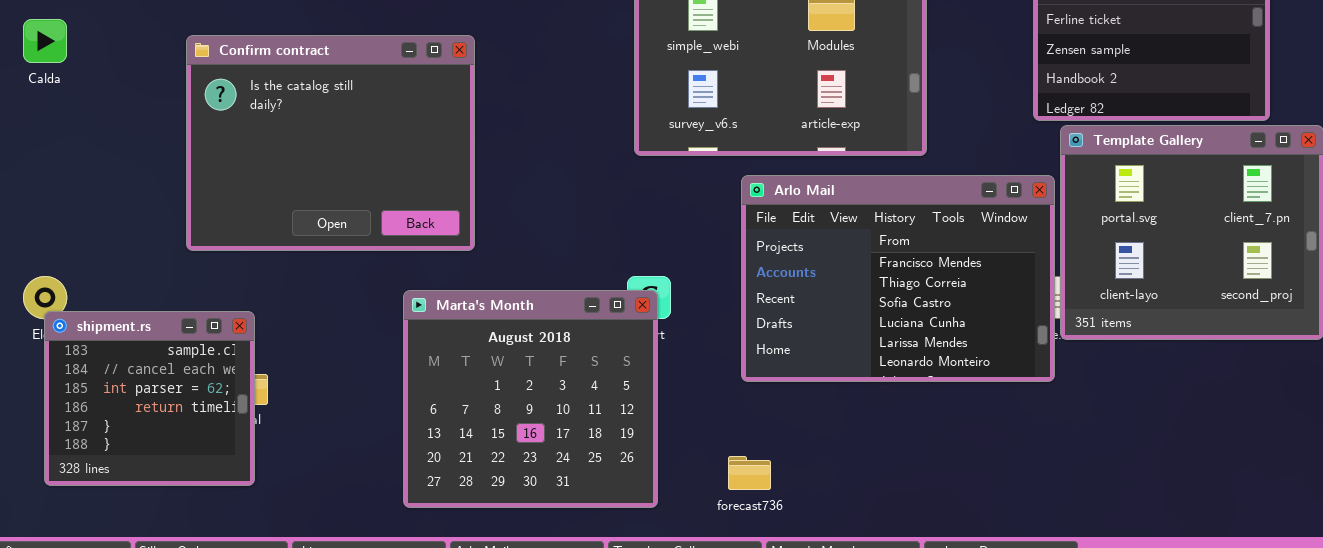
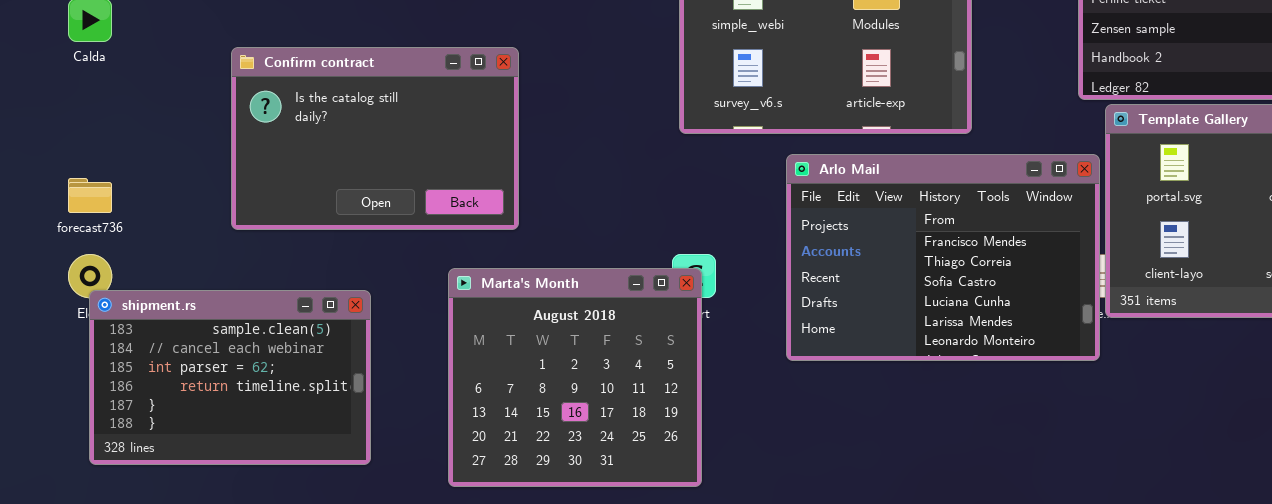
Confirm contract: [186,35,475,251] -> [231,47,519,230], resized
shipment.rs: [44,311,255,486] -> [89,290,371,465], resized
forecast736: [728,456,771,490] -> [68,178,112,213], moved

